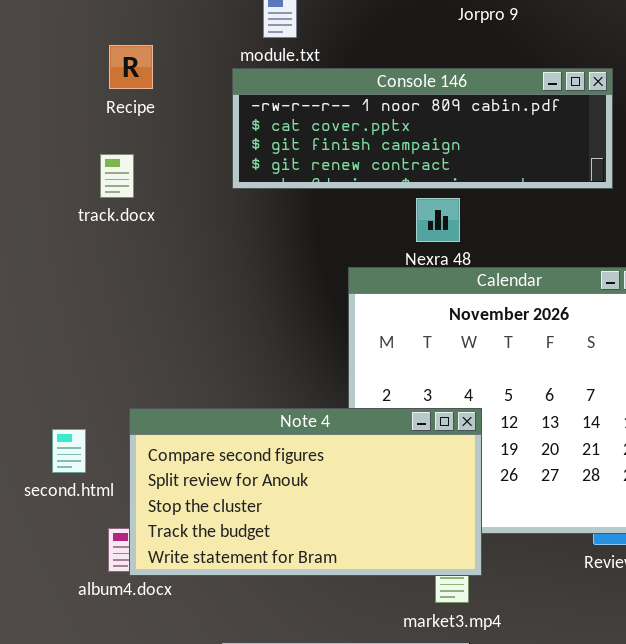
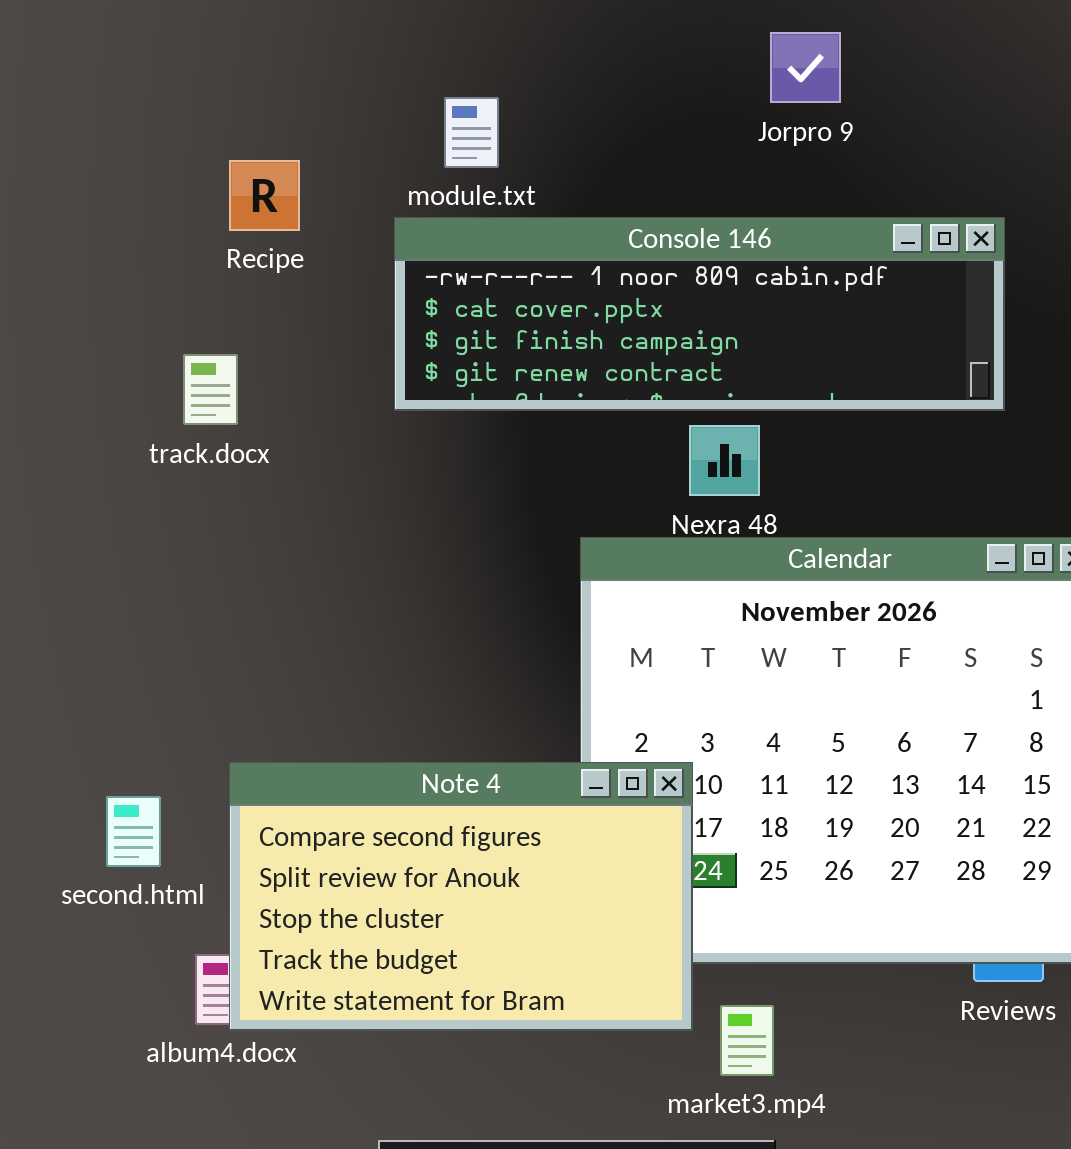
Recipe: [109,45,153,89] -> [229,160,300,231], moved
Note 4: [129,408,482,576] -> [229,762,693,1031], resized

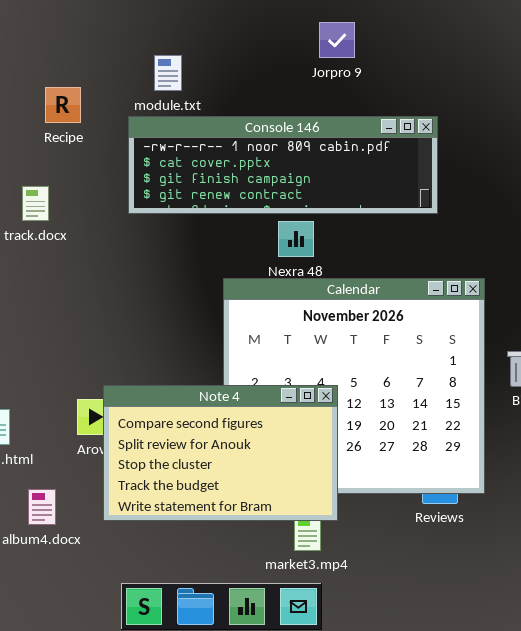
Note 4: [229,762,693,1031] -> [103,385,338,521], moved

